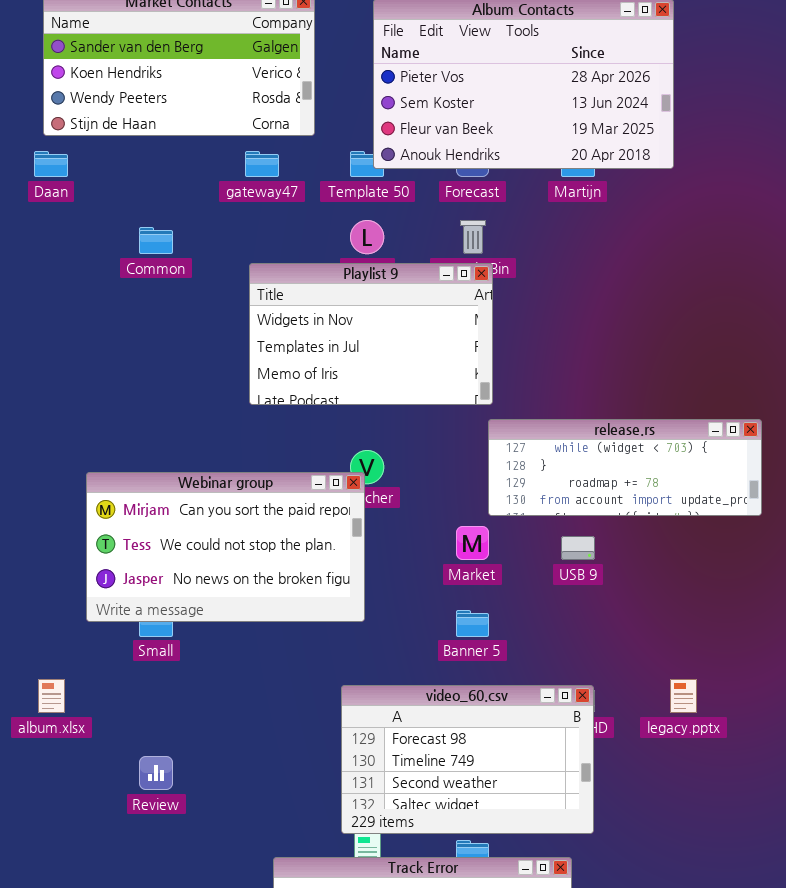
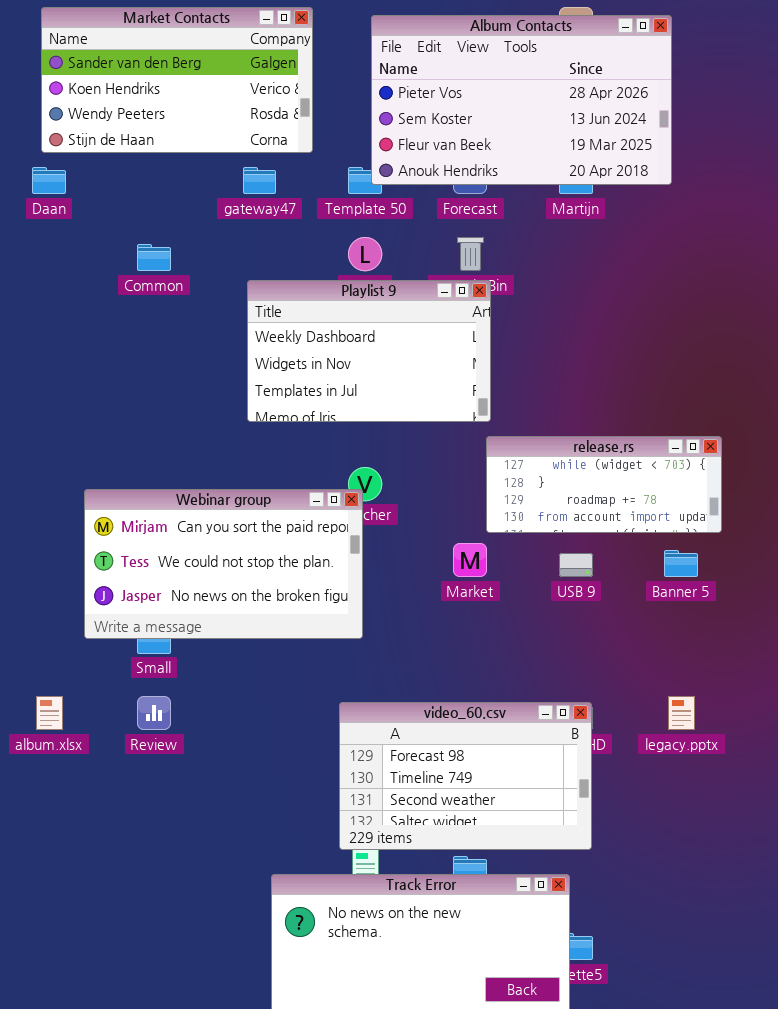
Playlist 9: [249,263,493,405] -> [247,280,491,422], scrolled up 1 row
release.rs: [488,419,762,516] -> [486,436,722,533], resized
Banner 5: [456,610,489,637] -> [664,550,698,577], moved
Review: [139,756,173,790] -> [137,696,171,730], moved

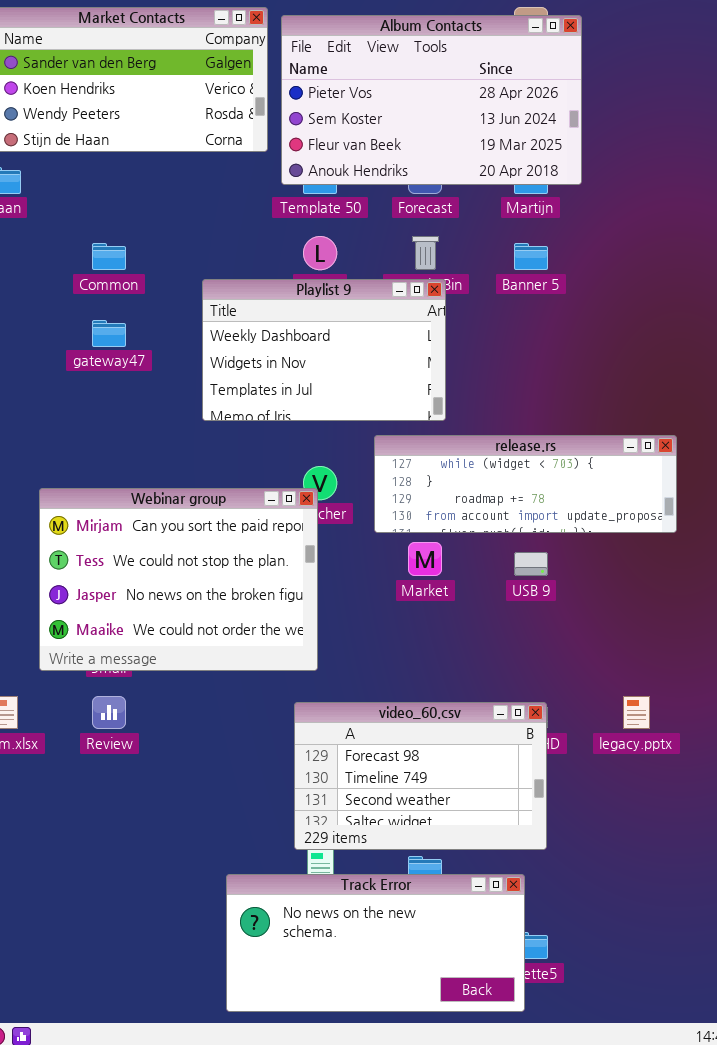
Album Contacts: [371,15,672,185] -> [281,15,582,185], moved
gateway47: [243,167,276,194] -> [92,320,126,347], moved
release.rs: [486,436,722,533] -> [374,435,677,533], resized
Webinar group: [84,489,363,639] -> [39,488,318,671], resized
Banner 5: [664,550,698,577] -> [514,243,548,270], moved

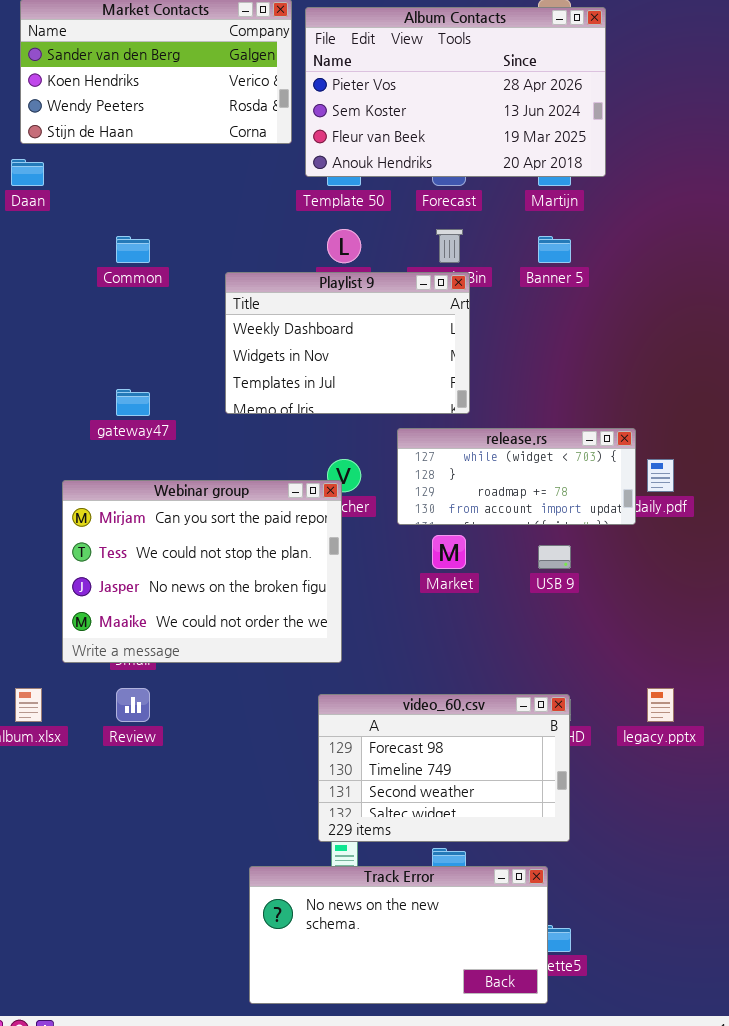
gateway47: [92,320,126,347] -> [116,389,150,416], moved
release.rs: [374,435,677,533] -> [397,428,636,525], resized

